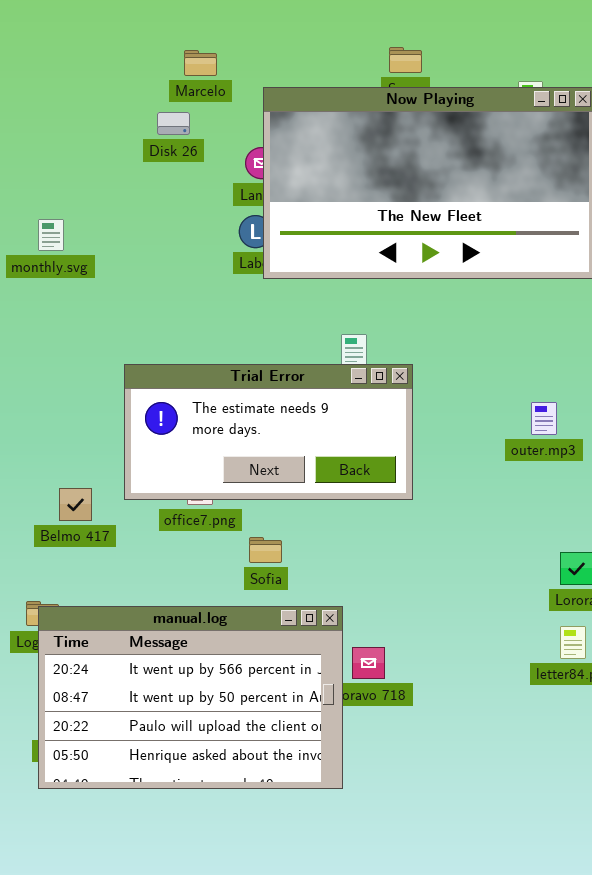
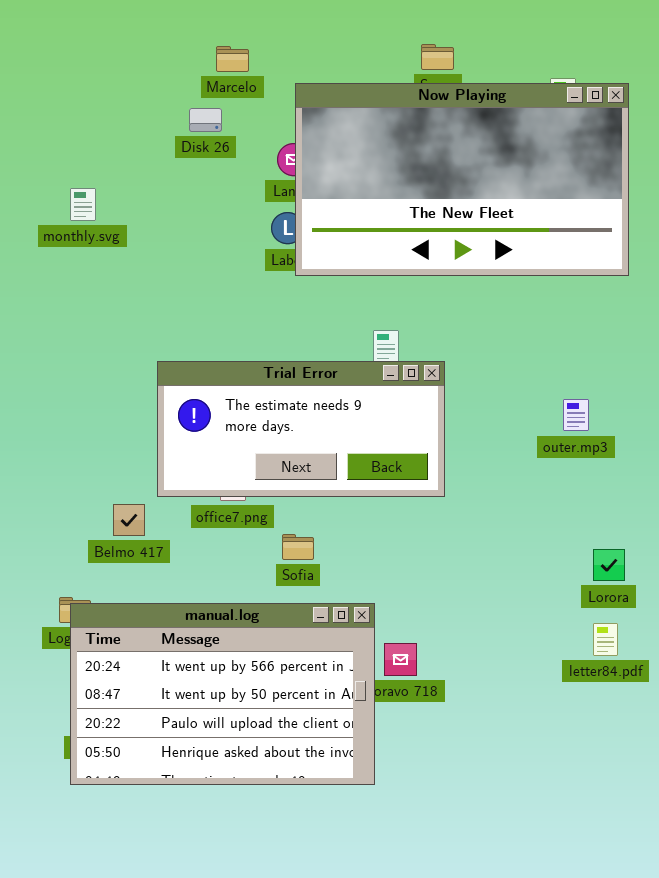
monthly.svg: [38,219,64,251] -> [70,188,96,221], moved
Belmo 417: [59,488,92,521] -> [113,504,145,536], moved

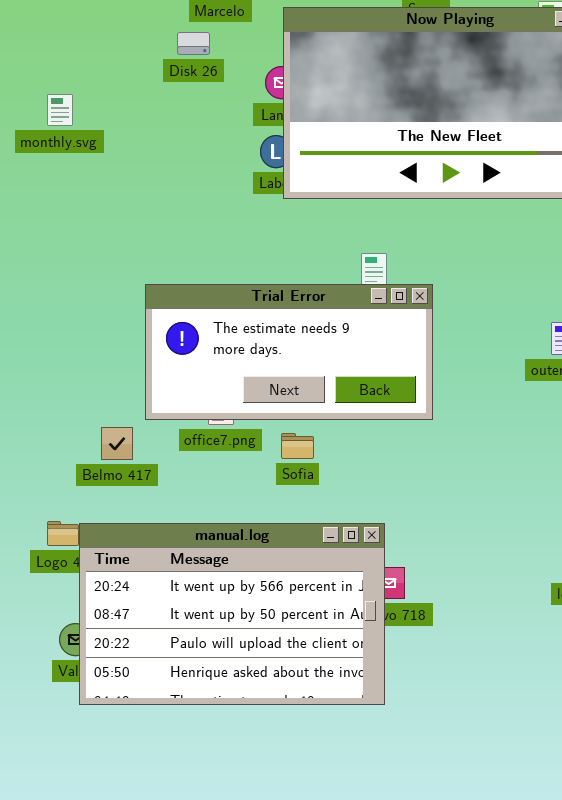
monthly.svg: [70,188,96,221] -> [47,94,73,126], moved
Sofia: [282,534,314,560] -> [281,433,314,459], moved
manual.log: [70,603,375,785] -> [79,523,385,705], moved

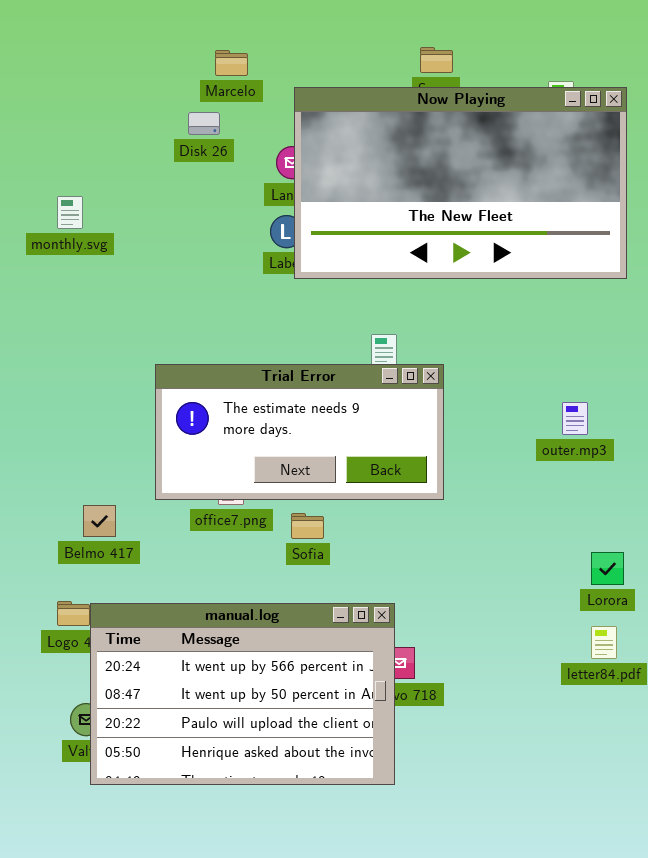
monthly.svg: [47,94,73,126] -> [57,196,83,229], moved
Belmo 417: [101,427,133,460] -> [83,505,116,537], moved

